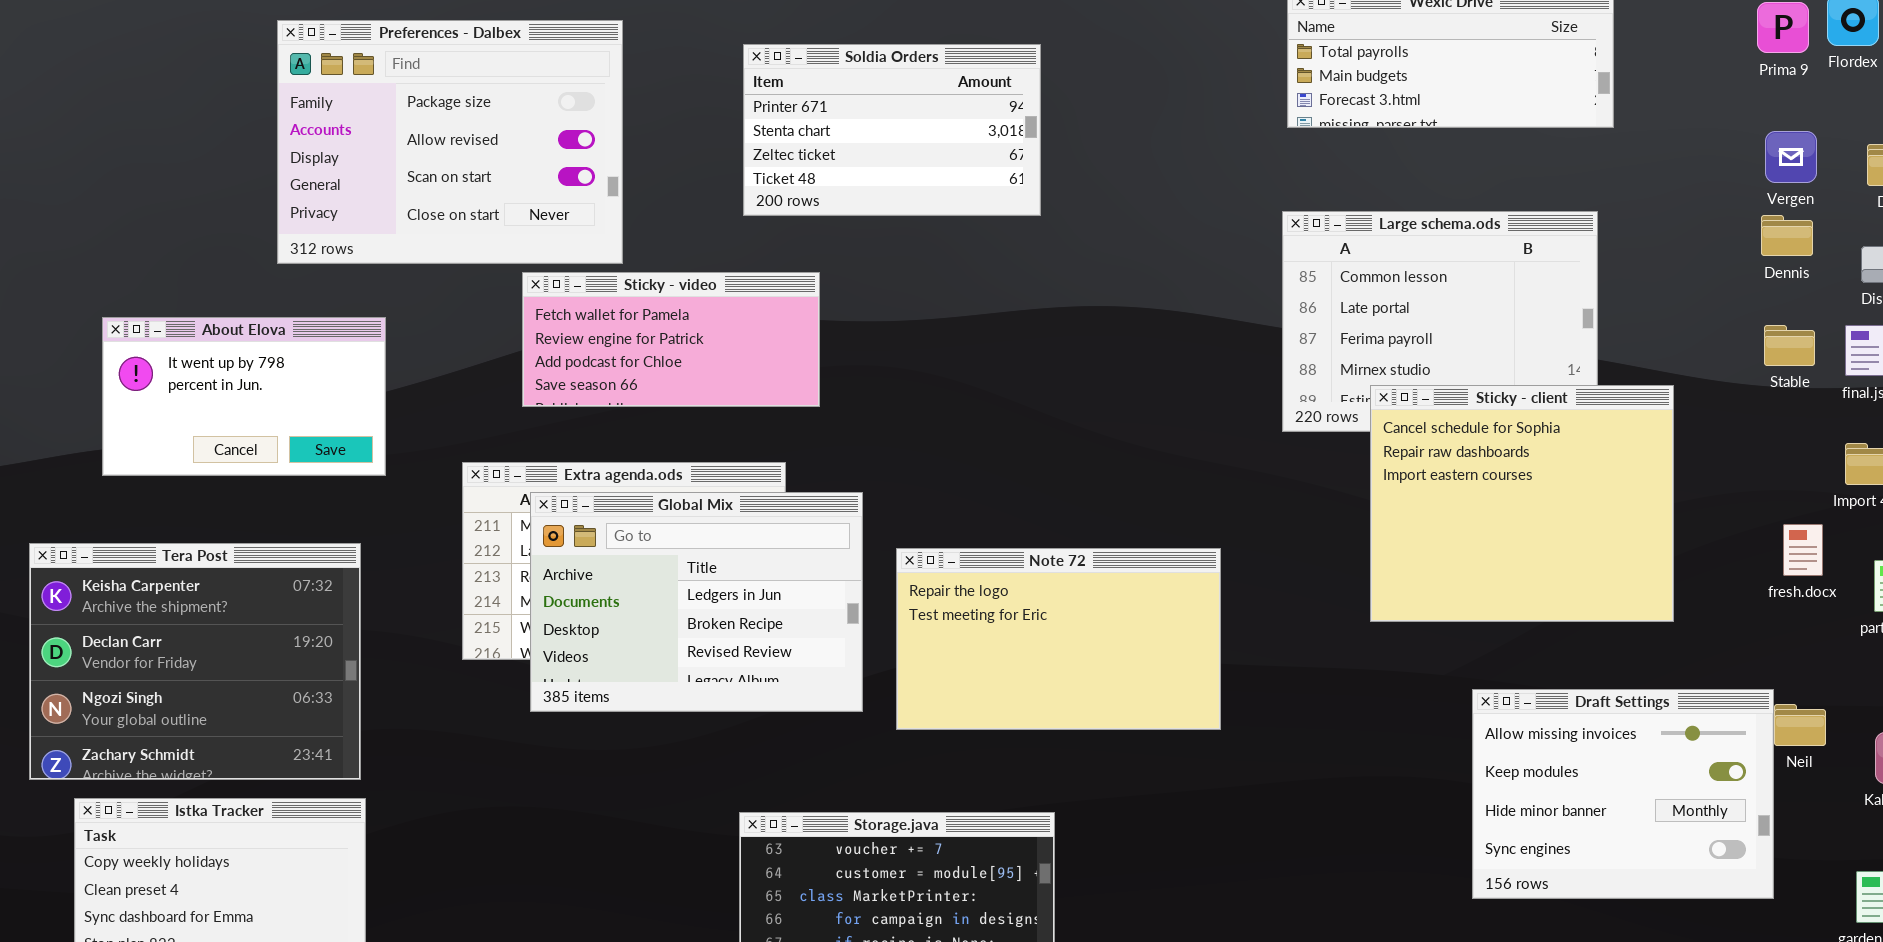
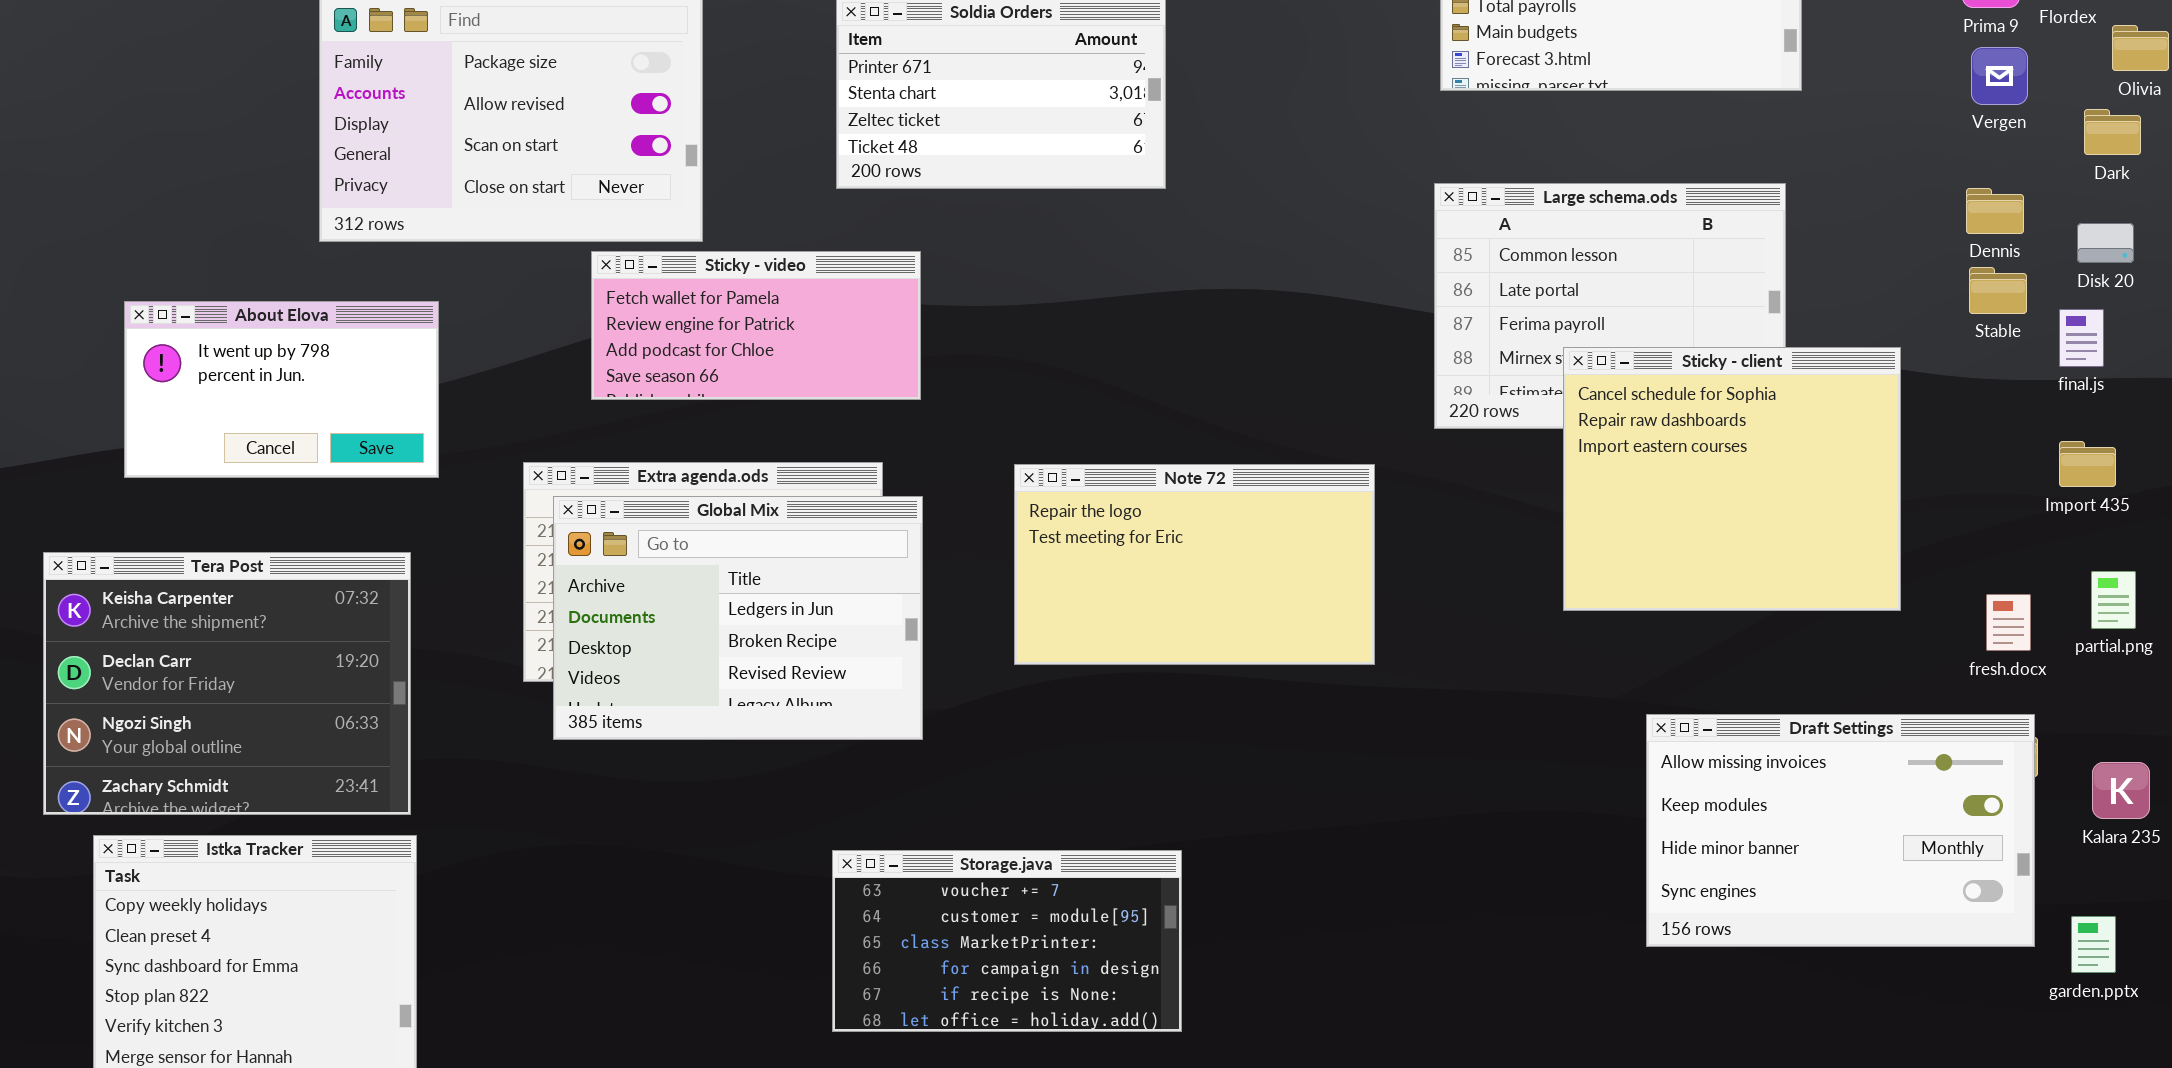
Vergen: [1765,131,1817,183] -> [1971,47,2028,105], moved
Stable: [1764,325,1815,366] -> [1969,267,2027,314], moved
Sticky - client: [1370,385,1674,622] -> [1563,347,1901,611], moved
Global Mix: [530,492,863,712] -> [553,496,923,740], moved
fresh.docx: [1783,524,1823,576] -> [1986,594,2031,651], moved
Note 72: [896,548,1221,730] -> [1014,464,1375,665], moved
Draft Settings: [1472,689,1774,899] -> [1646,714,2035,947], resized

